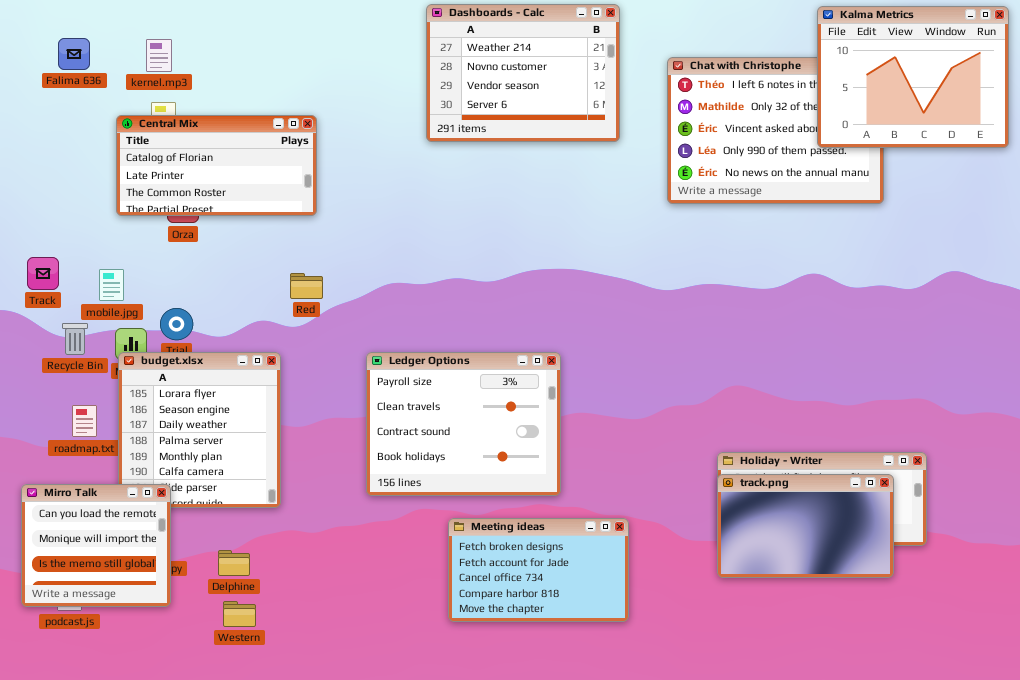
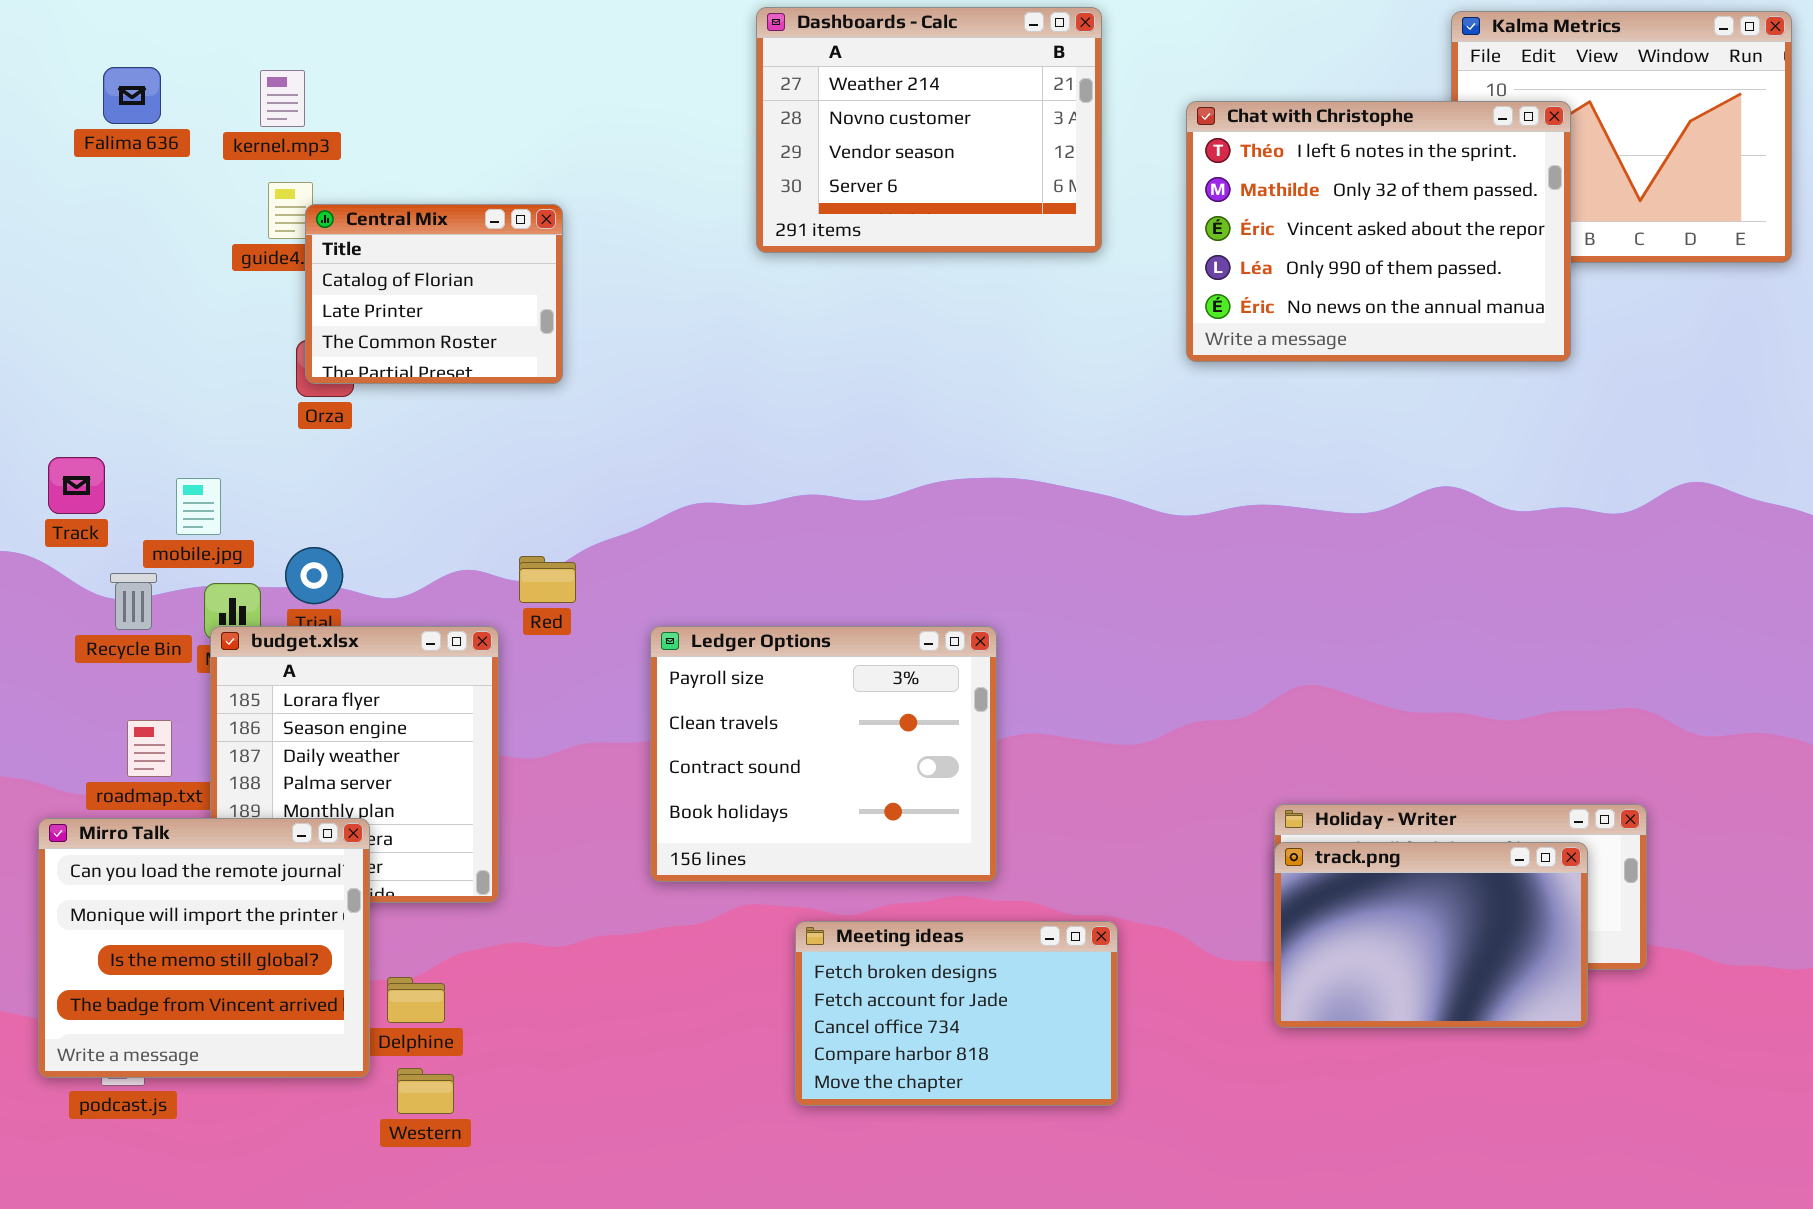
Chat with Christophe: [667,57,884,204] -> [1186,101,1571,362], raised
Central Mix: [116,115,317,216] -> [305,204,563,384], resized
Red: [290,273,323,299] -> [519,556,576,603], moved
Mirro Talk: [21,484,171,607] -> [38,818,370,1078], resized

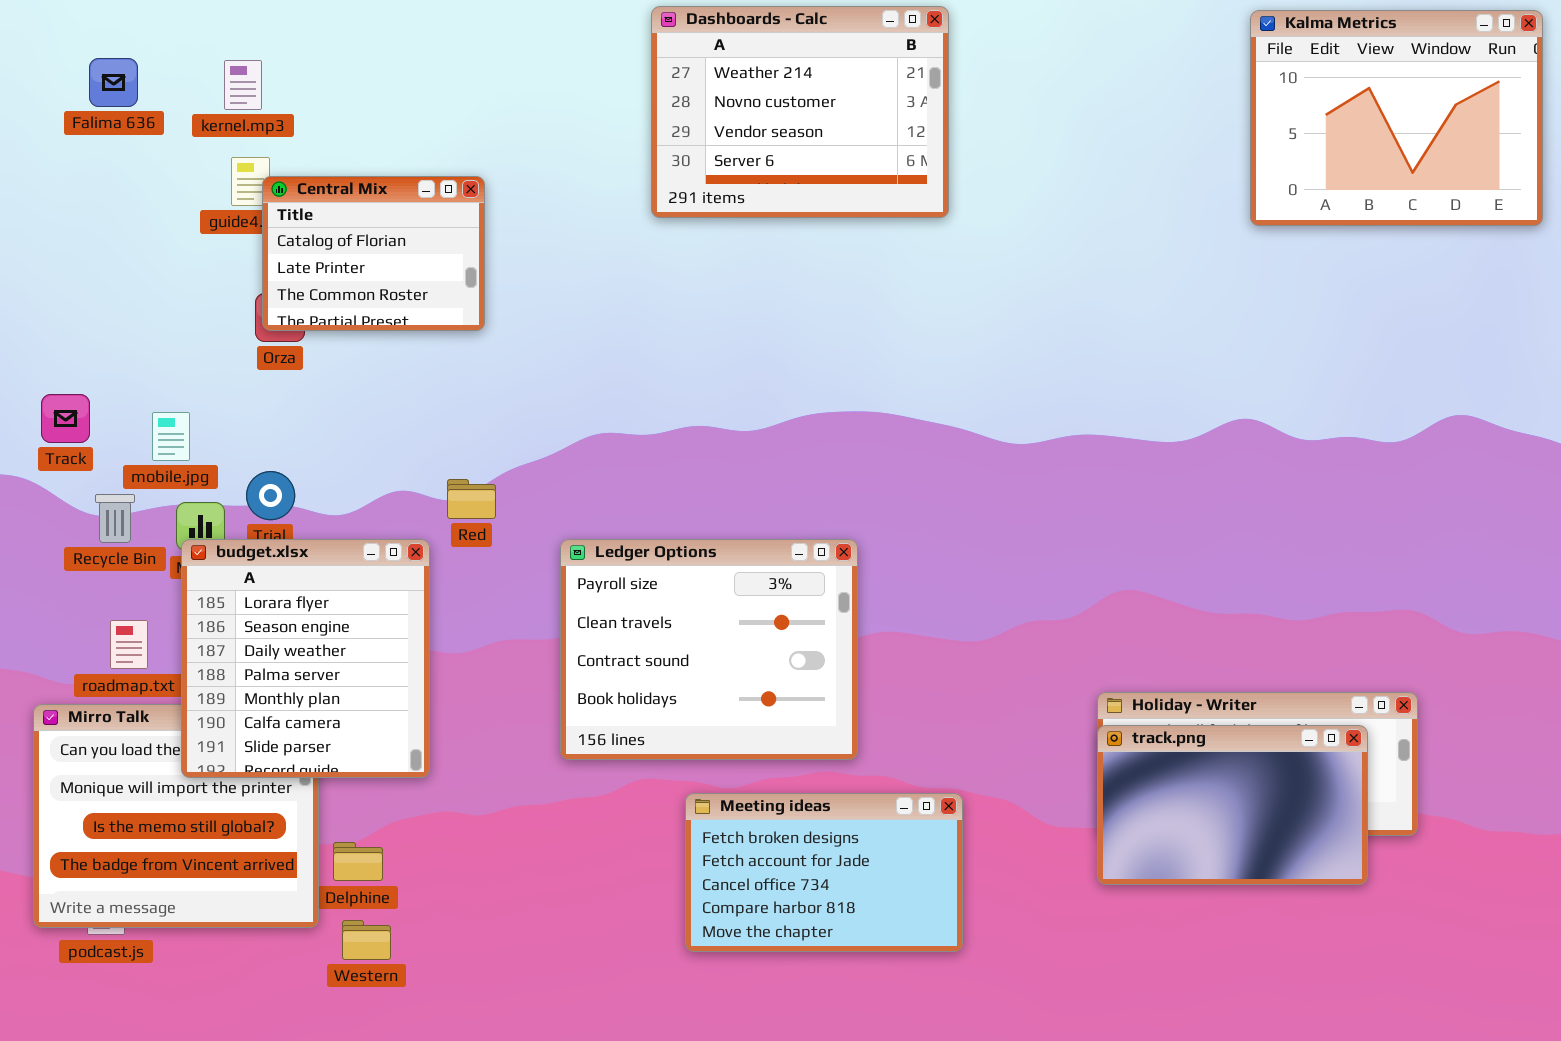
Chat with Christophe: [1186,101,1571,362] -> none, closed
budget.xlsx: [210,626,499,903] -> [181,539,430,778], raised

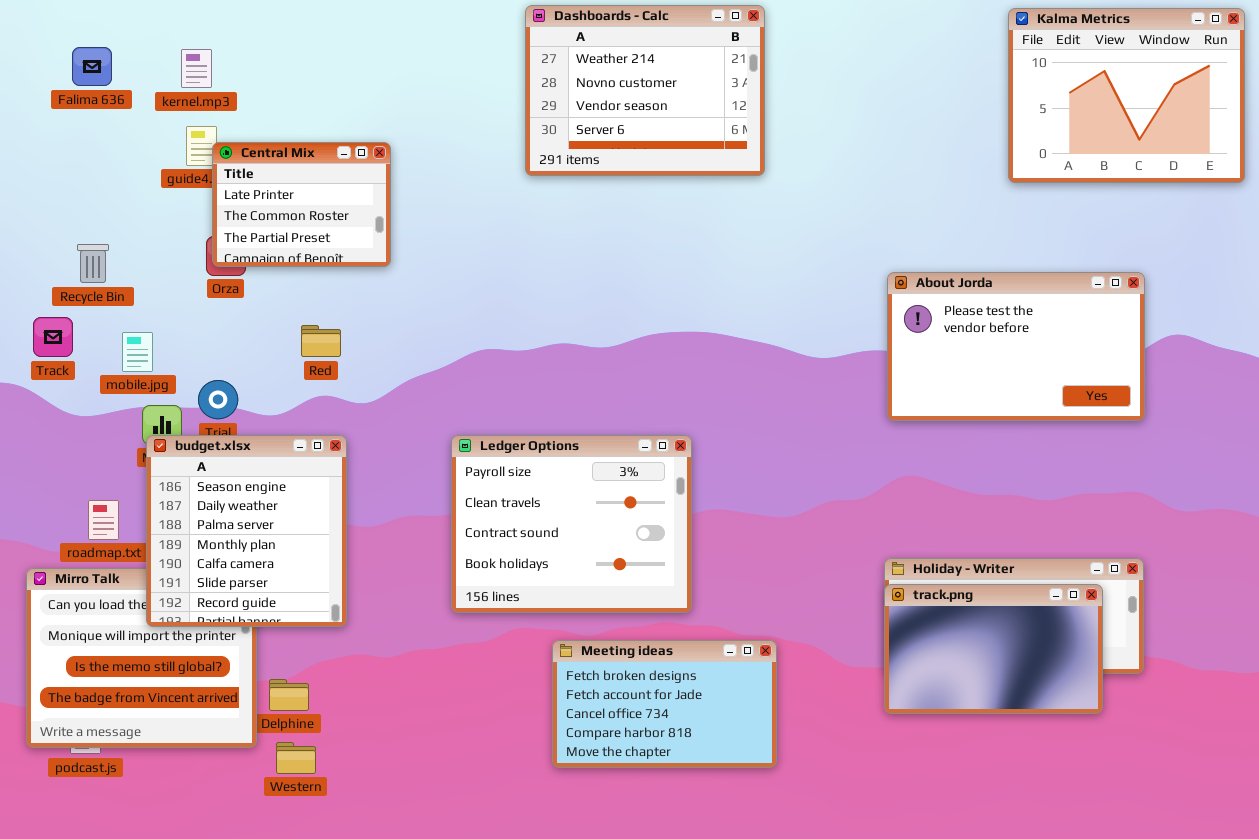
Central Mix: [262,176,485,331] -> [212,142,391,267], scrolled down 1 row
About Jorda: none -> [887,272,1145,421], opened
Red: [447,479,496,519] -> [301,325,341,357], moved
Recycle Bin: [95,494,135,543] -> [77,244,109,283], moved
budget.xlsx: [181,539,430,778] -> [146,435,347,627], scrolled down 1 row

